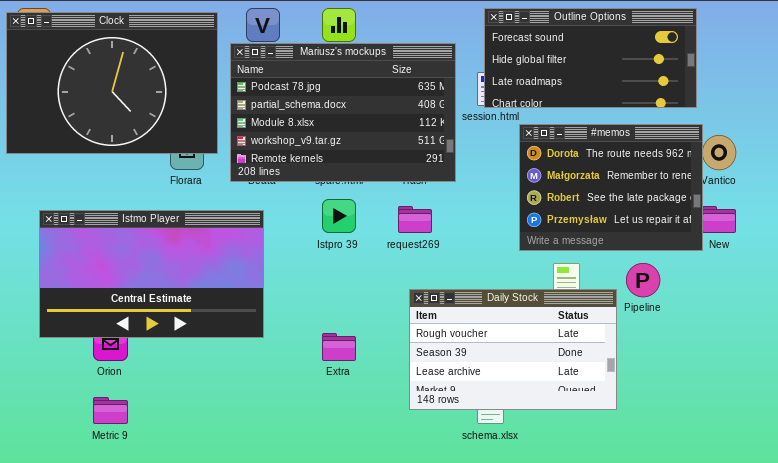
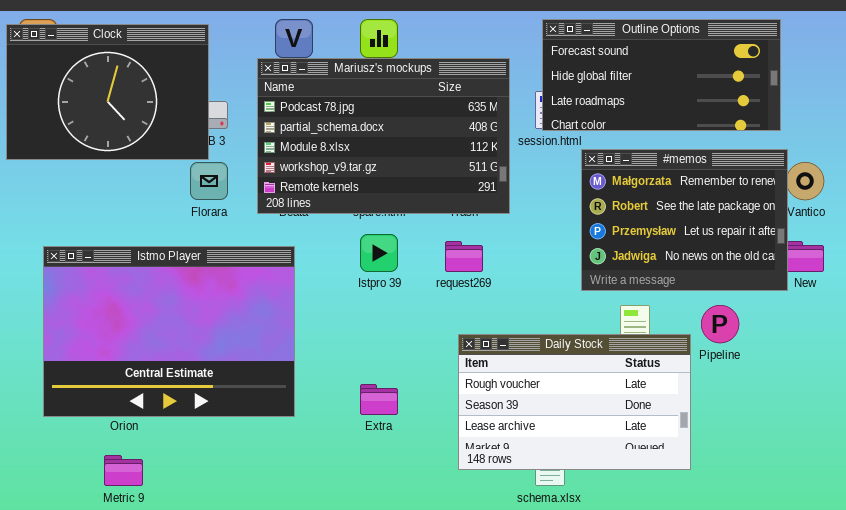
Clock: [6,12,218,154] -> [6,24,209,160], resized
#memos: [519,124,703,251] -> [581,149,788,291], scrolled down 1 row
Istmo Player: [39,210,264,338] -> [43,246,295,417], resized

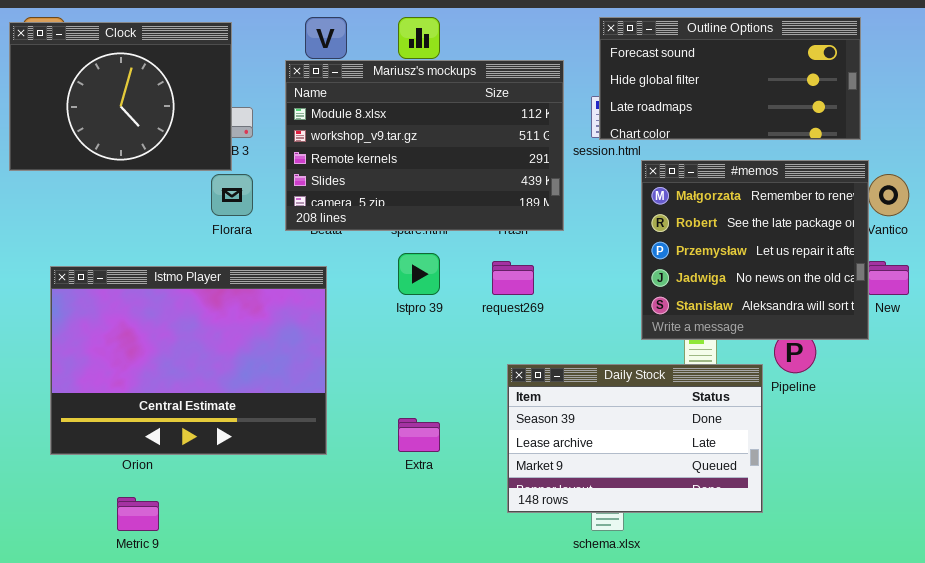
Mariusz's mockups: [257,58,510,214] -> [285,60,564,231], scrolled down 2 rows
#memos: [581,149,788,291] -> [641,160,869,340], resized
Daily Stock: [458,334,691,470] -> [507,364,763,513], scrolled down 1 row

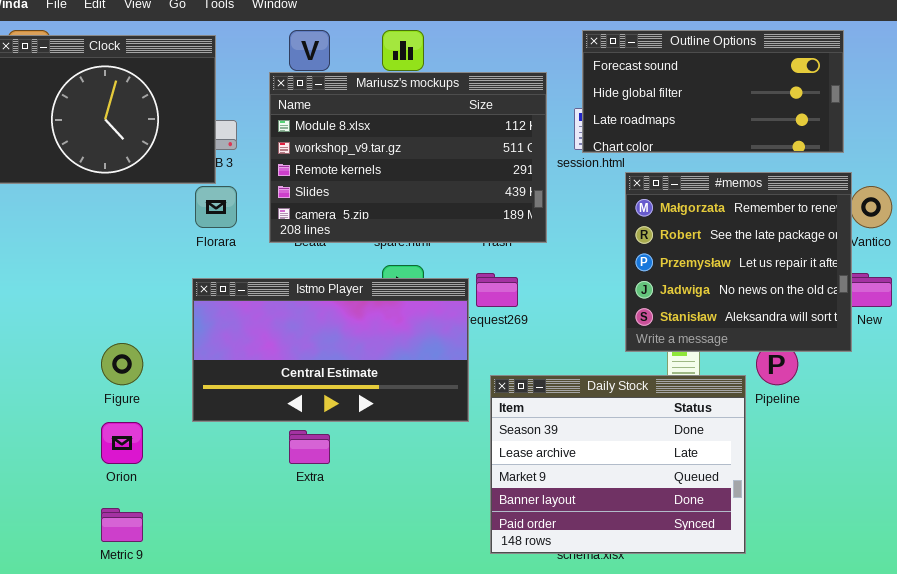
Istmo Player: [50,266,327,455] -> [192,278,469,422], moved, resized
Daily Stock: [507,364,763,513] -> [490,375,746,554], resized
Extra: [398,418,440,452] -> [289,430,330,464], moved

